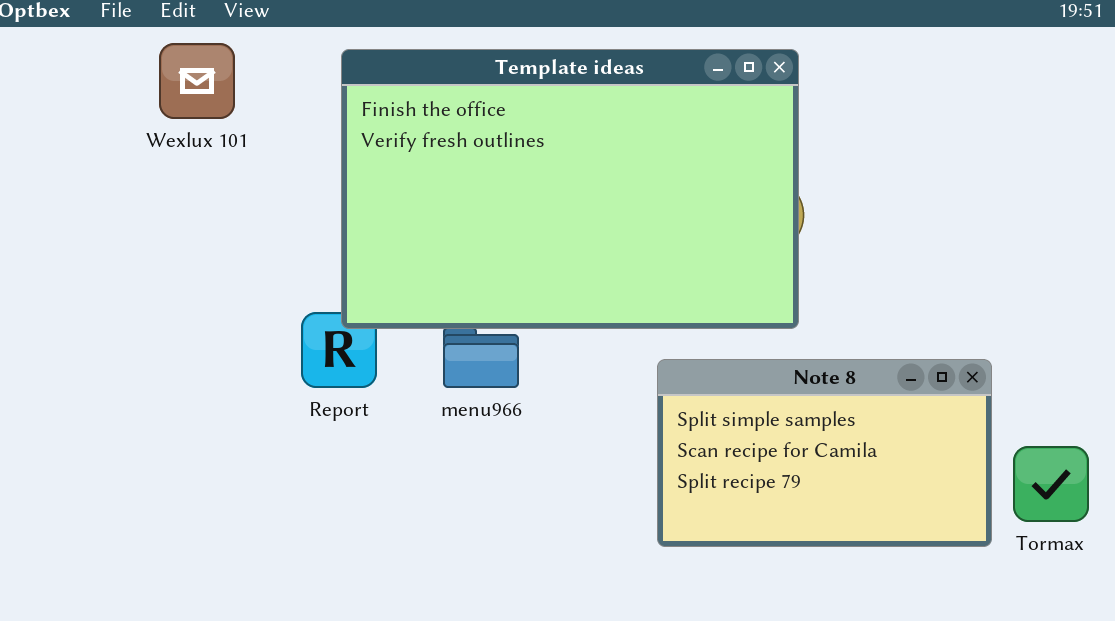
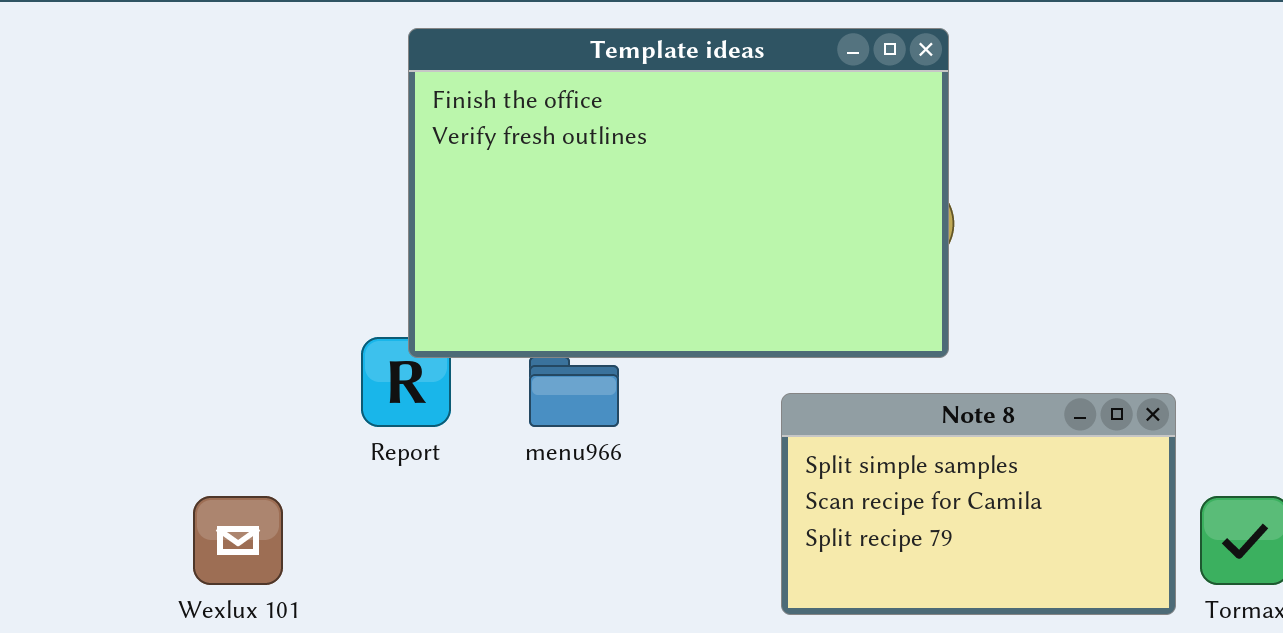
Wexlux 101: [159,43,235,119] -> [193,496,283,585], moved

